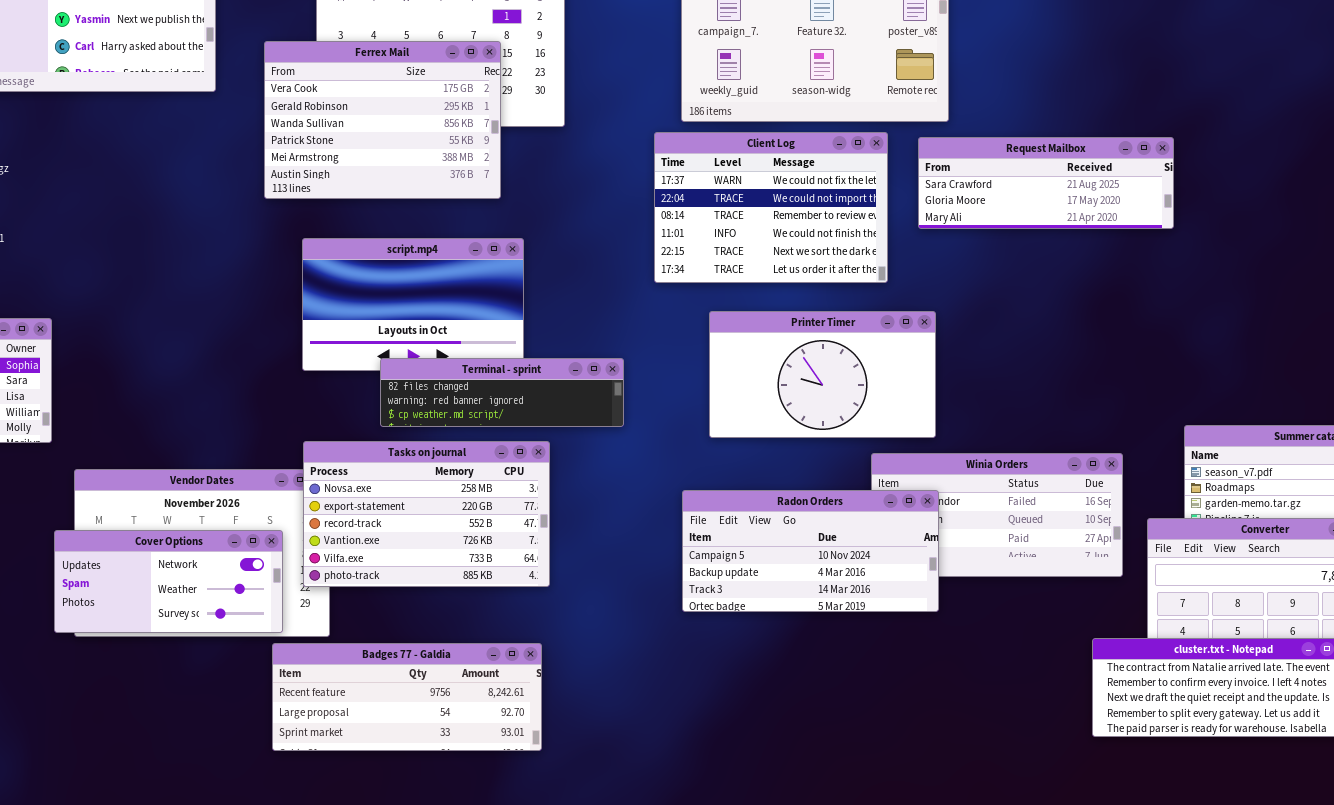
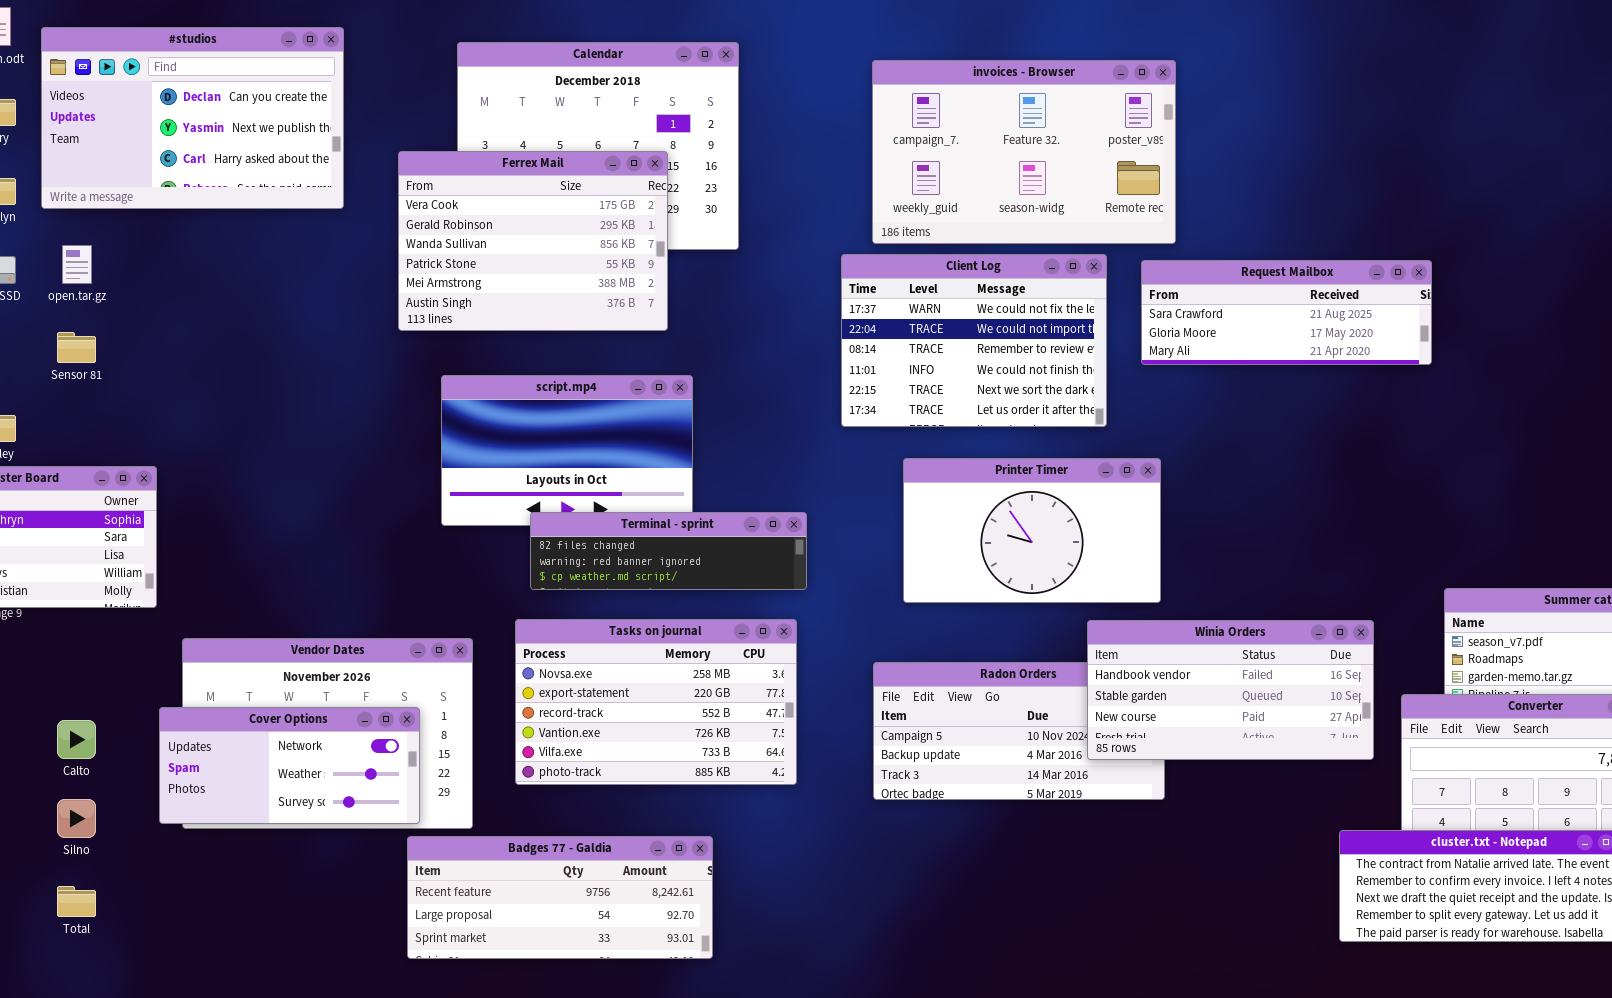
Tasks on journal: [303,441,550,587] -> [515,619,797,785], moved
Winia Orders: [871,453,1123,577] -> [1087,620,1374,760], raised

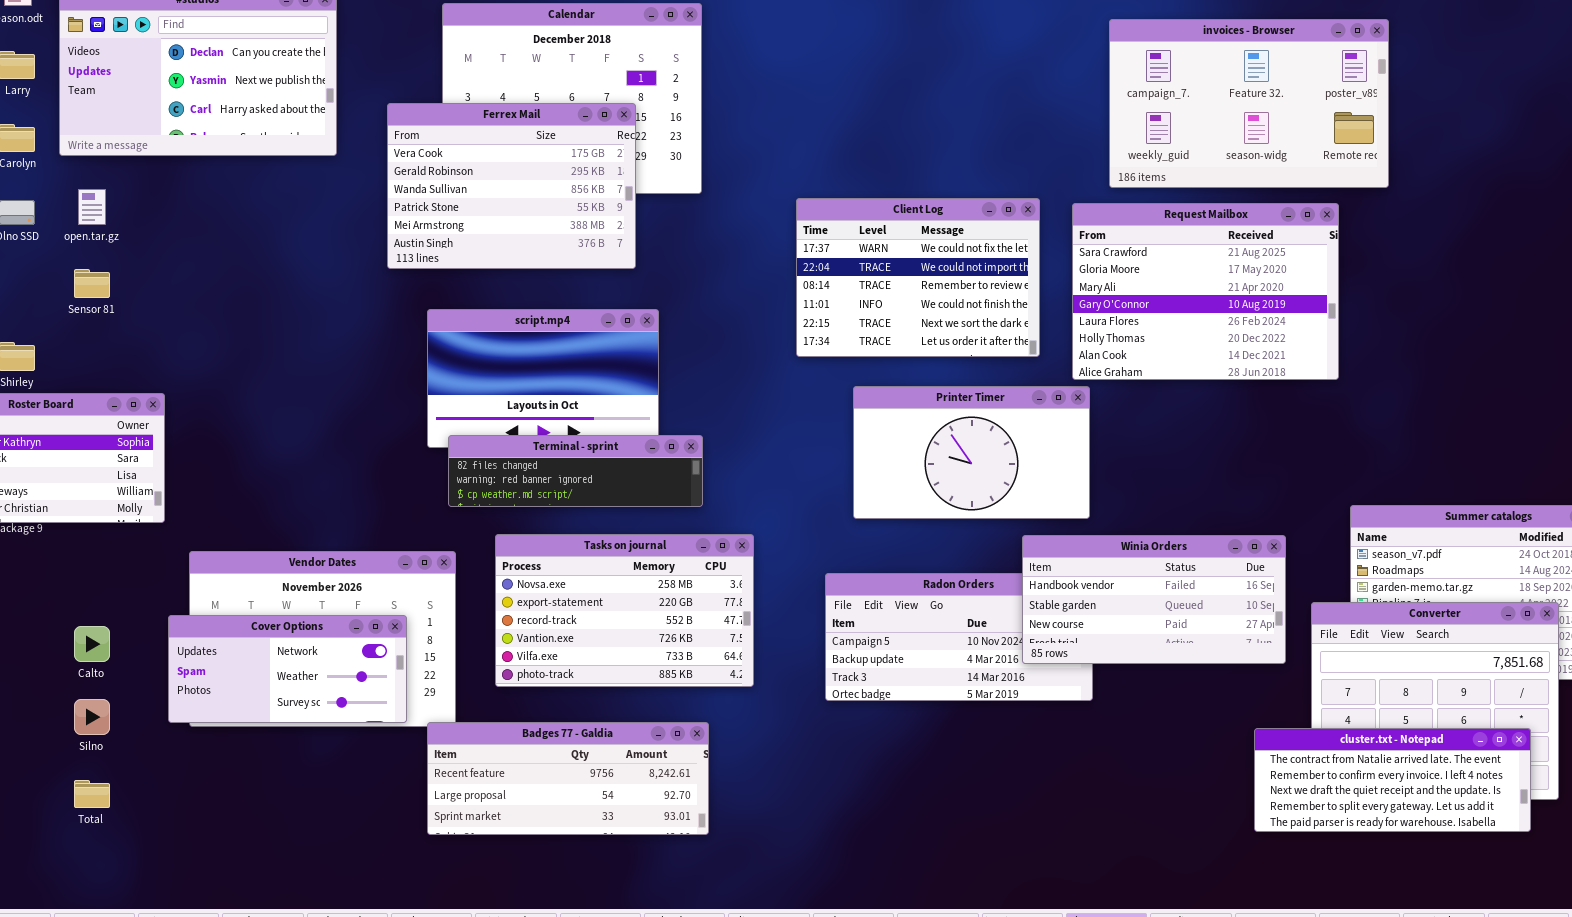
invoices - Browser: [872,60,1176,244] -> [1109,19,1389,188], moved
Request Mailbox: [1141,260,1432,365] -> [1072,203,1339,380], resized
Terminal - sprint: [530,512,807,590] -> [448,435,703,507], moved
Badges 77 - Galdia: [407,836,713,959] -> [427,722,709,835], moved

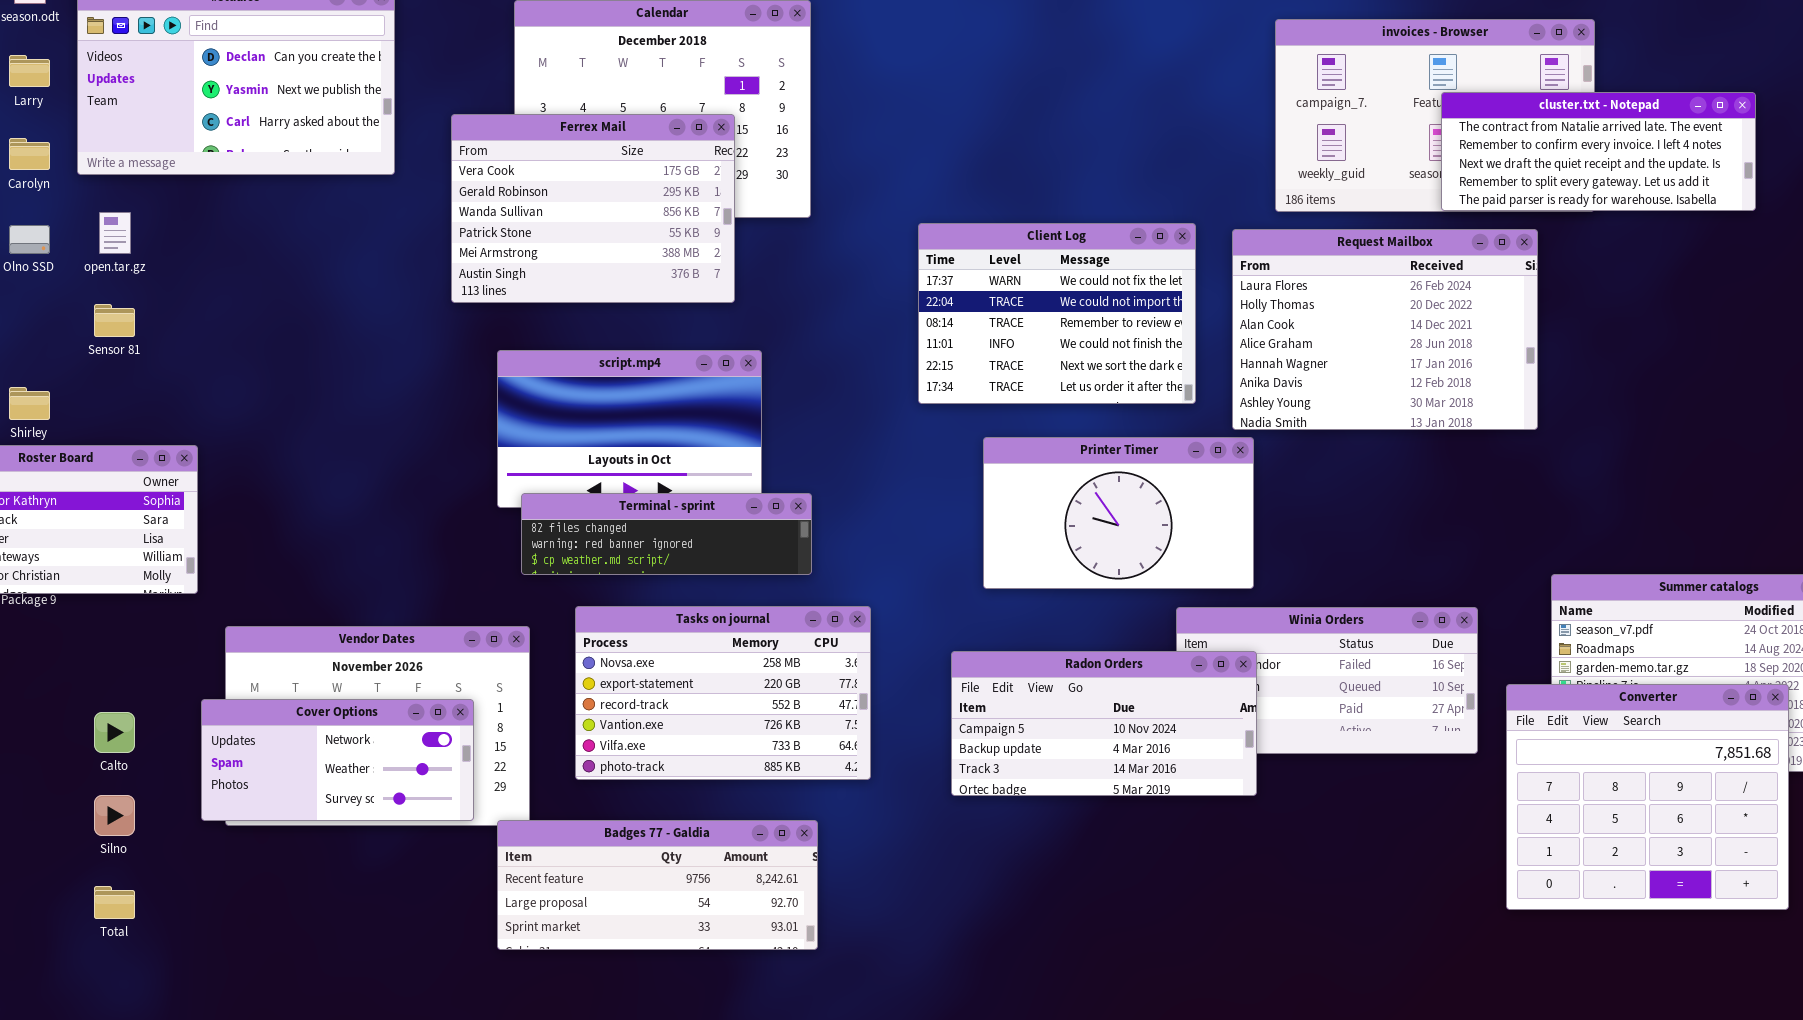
Request Mailbox: [1072,203,1339,380] -> [1232,229,1538,430], scrolled down 4 rows
Radon Orders: [825,573,1093,701] -> [951,651,1257,796], raised
cluster.txt - Notepad: [1254,728,1531,832] -> [1441,92,1756,211], moved

